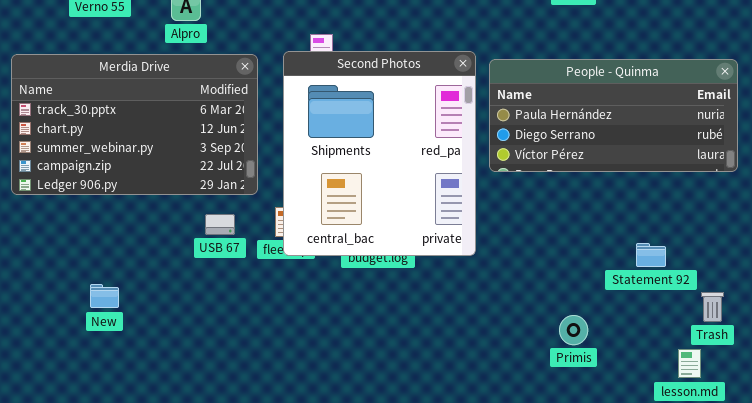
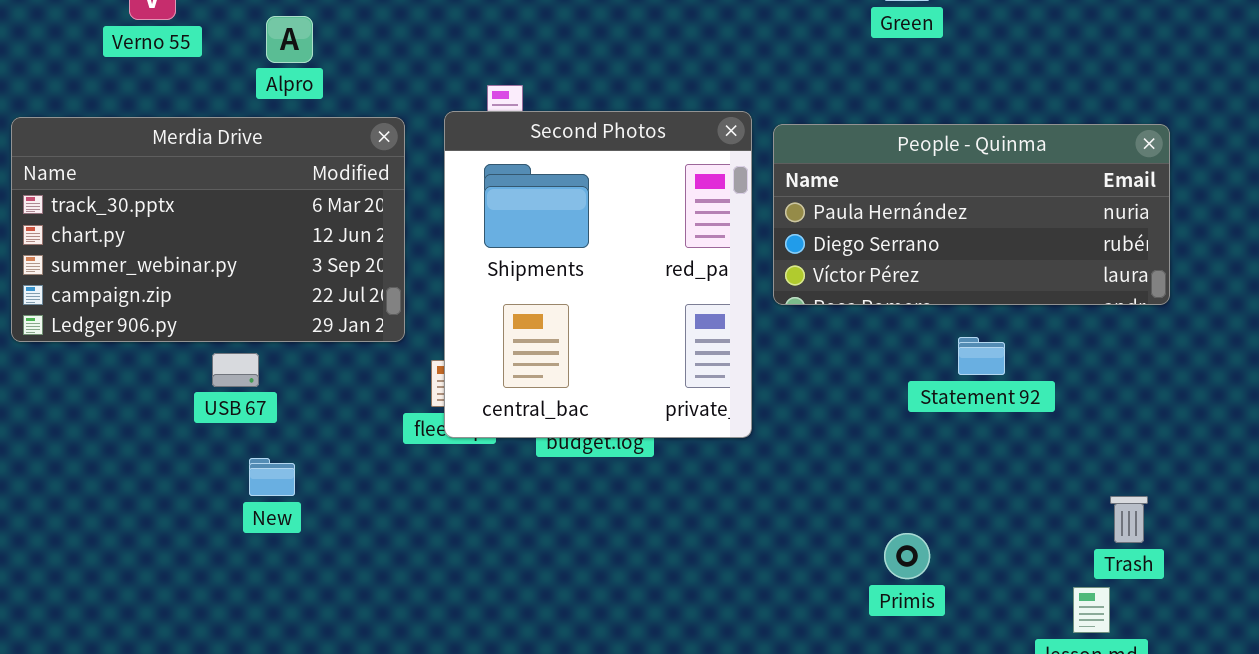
USB 67: [205,214,235,235] -> [212,353,259,387], moved
Statement 92: [636,243,666,267] -> [958,337,1005,375], moved
New: [90,284,119,308] -> [249,458,295,496], moved

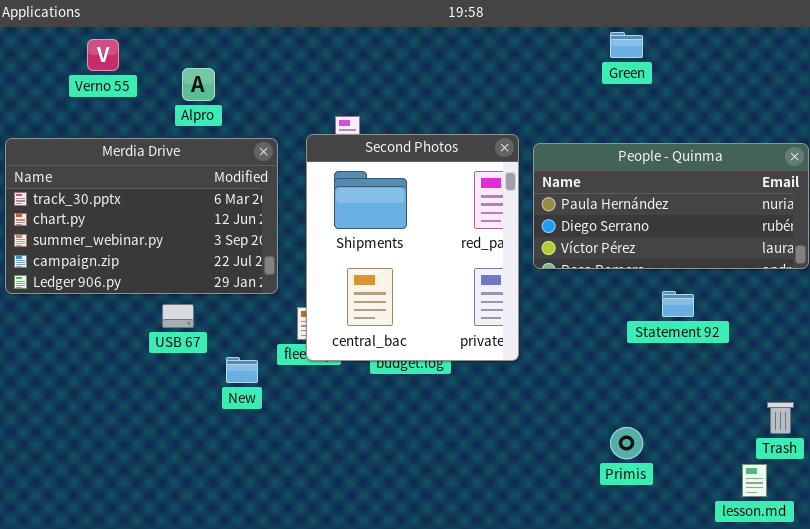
USB 67: [212,353,259,387] -> [162,304,194,328], moved
New: [249,458,295,496] -> [226,357,258,383], moved

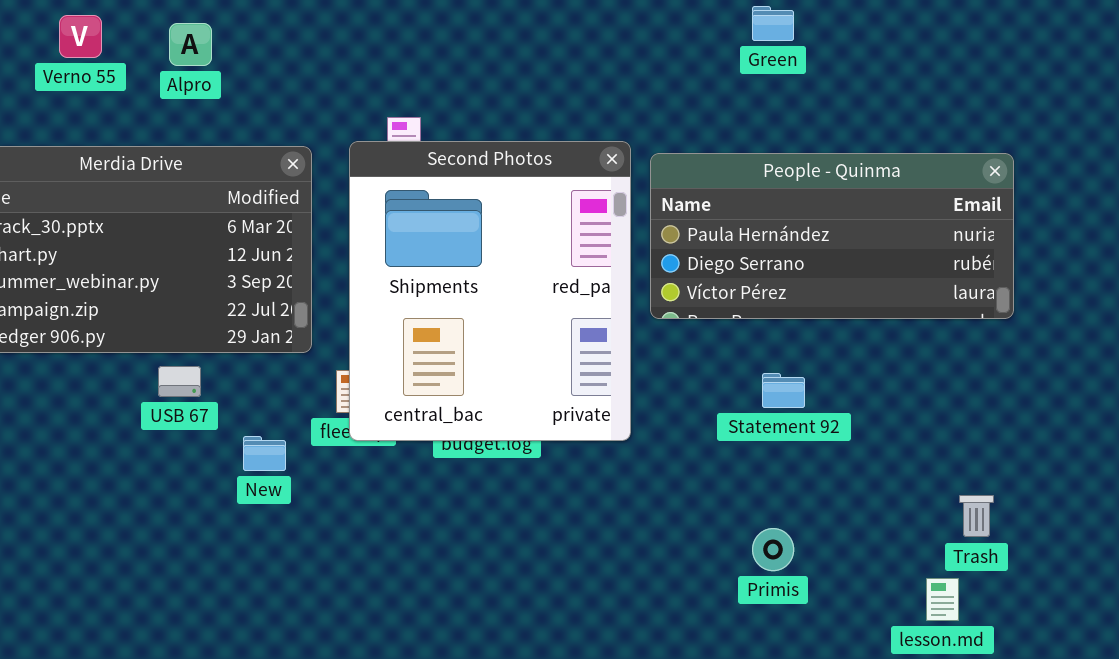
Alpro: [182,68,215,101] -> [169,23,212,66], moved
Statement 92: [662,291,694,317] -> [762,373,805,408], moved

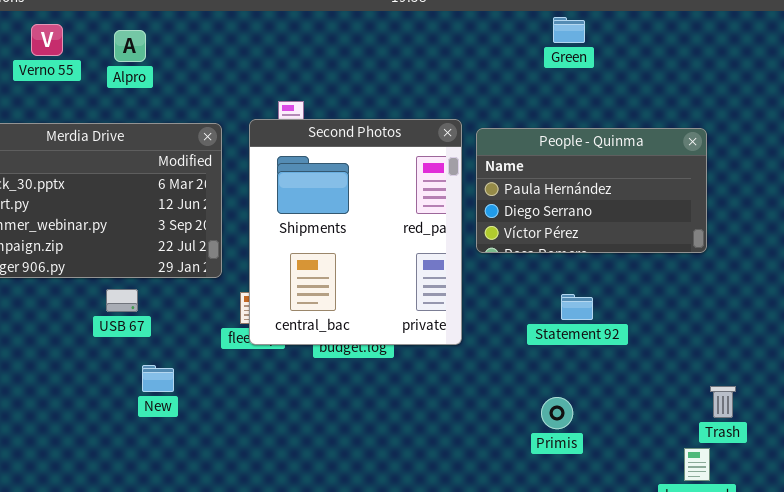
People - Quinma: [650,153,1014,319] -> [476,128,707,253], resized
New: [243,436,286,471] -> [142,365,174,392], moved
Primis: [752,528,794,571] -> [541,397,573,429], moved

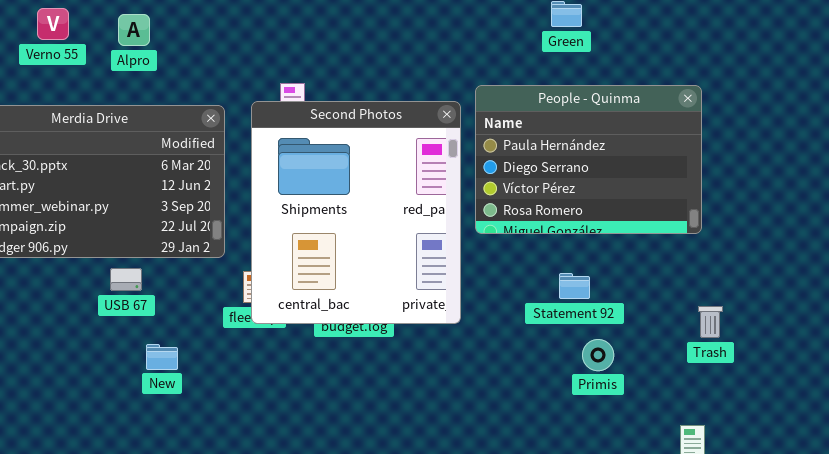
People - Quinma: [476,128,707,253] -> [475,85,702,234], resized
Trash: [710,386,736,418] -> [698,306,723,338], moved
Primis: [541,397,573,429] -> [582,339,614,371], moved

